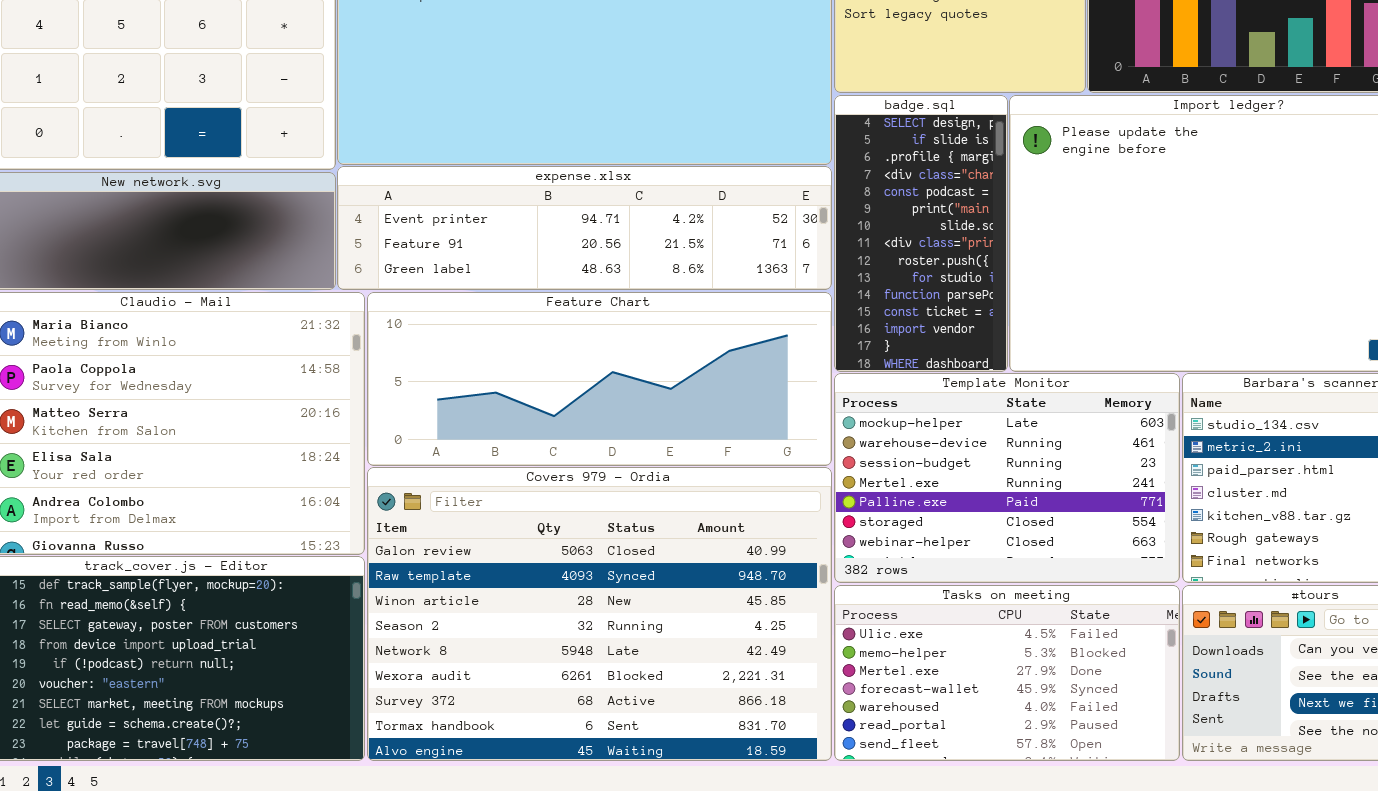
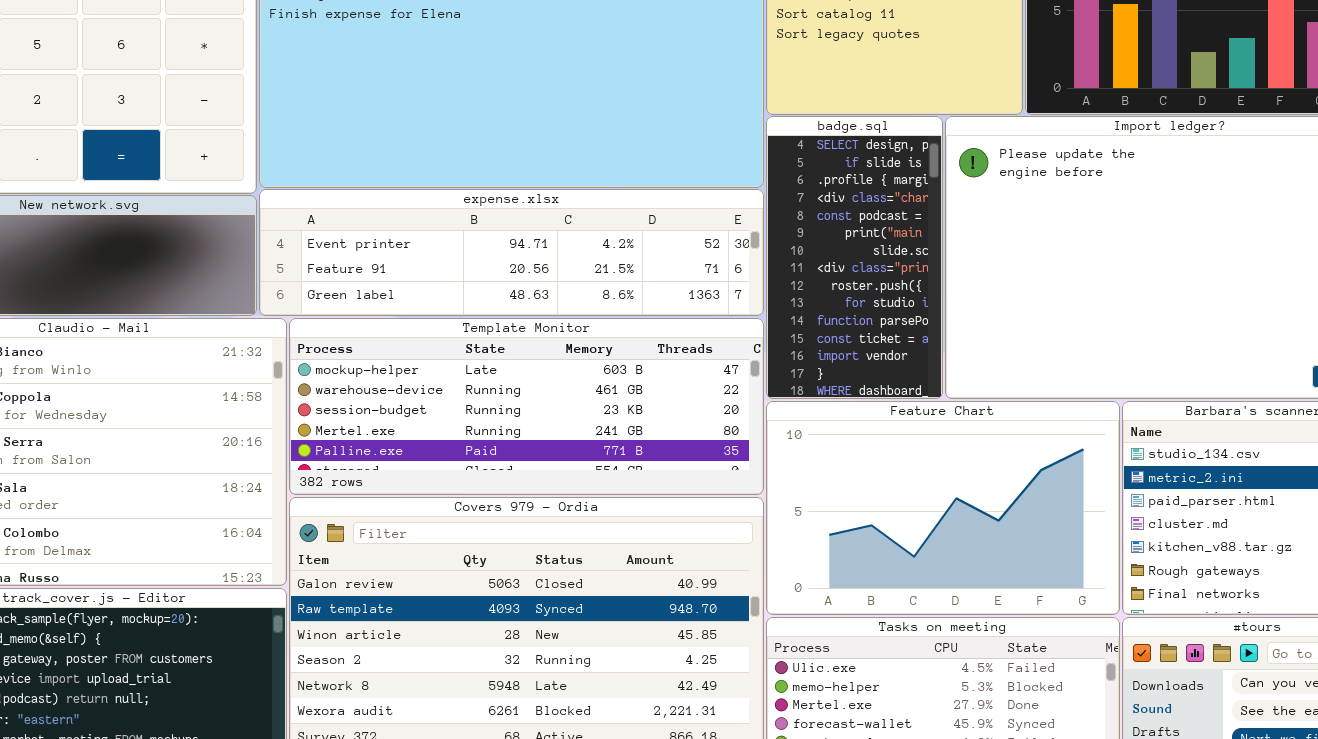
Feature Chart: [367,292,832,466] -> [766,401,1120,615], moved, resized
Template Monitor: [834,373,1180,583] -> [289,318,764,495], moved, resized

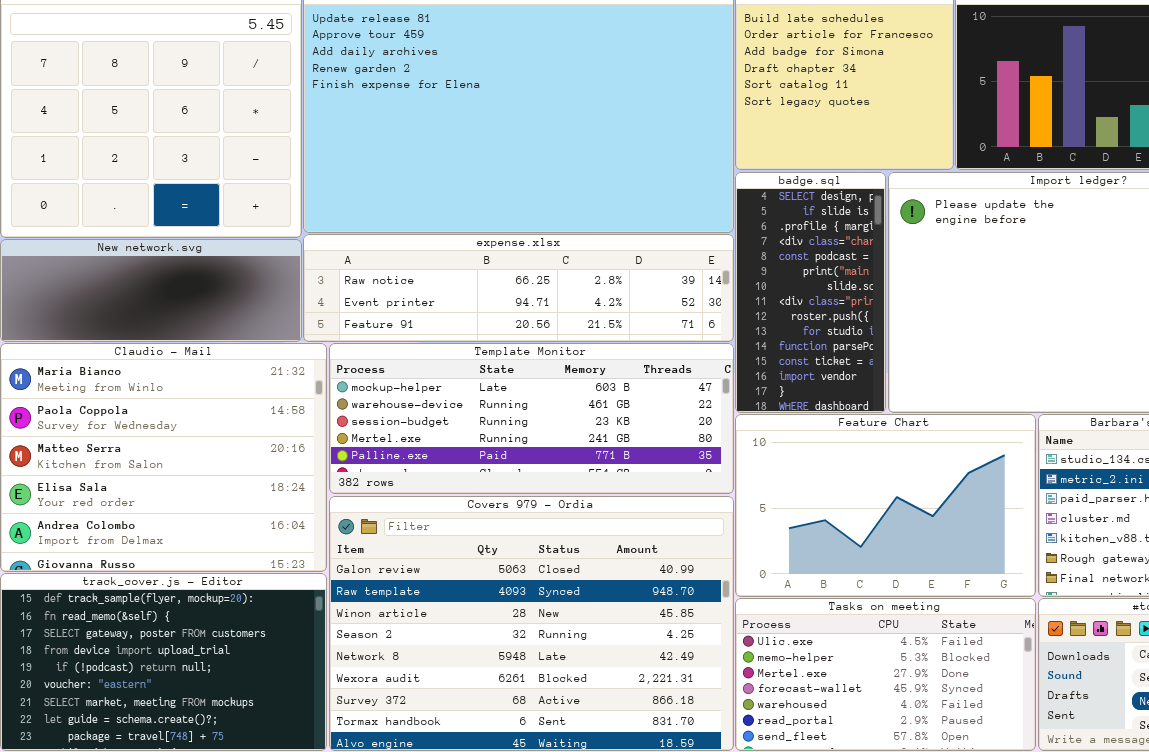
expense.xlsx: [259,189,764,316] -> [303,234,734,342], scrolled up 1 row

